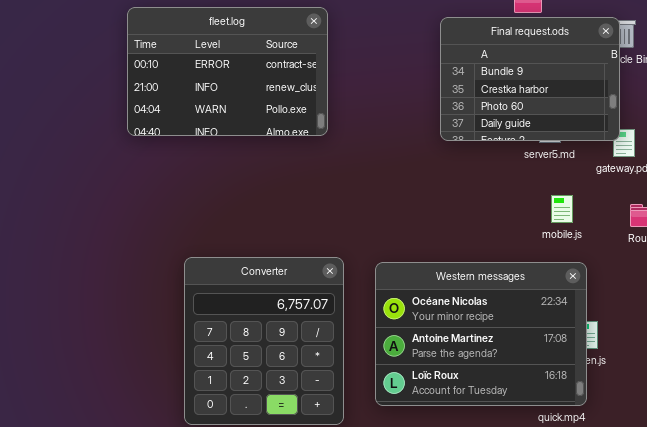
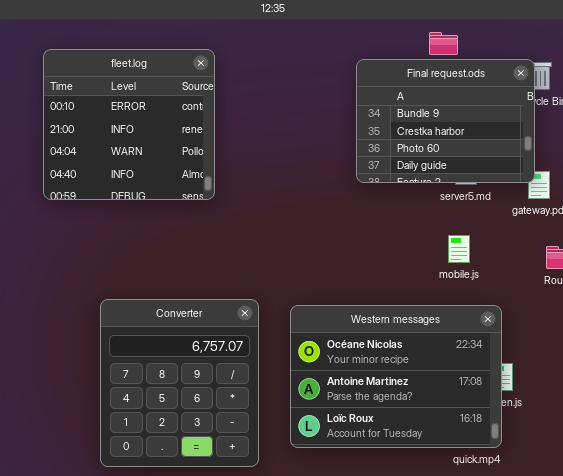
fleet.log: [127,7,328,136] -> [43,49,215,200], resized
mobile.js: [551,195,573,223] -> [448,235,470,263], moved

